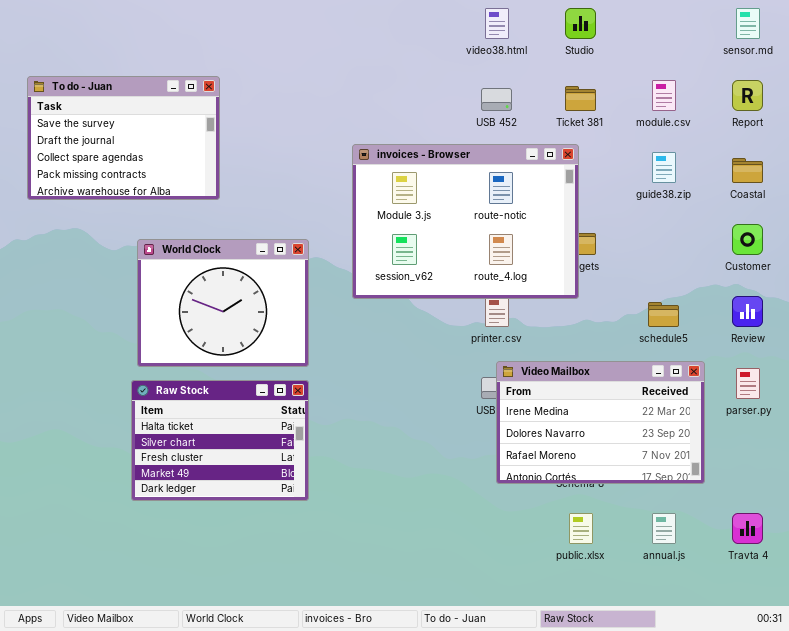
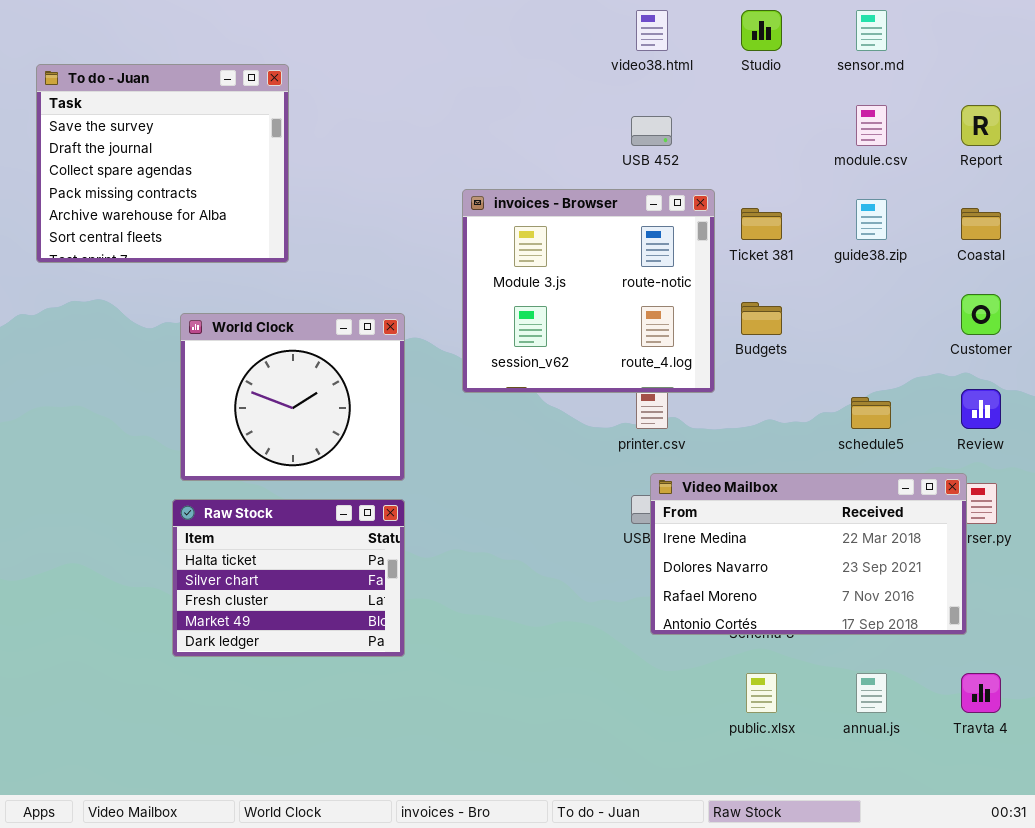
sensor.md: [736,8,760,39] -> [856,10,887,51], moved
To do - Juan: [27,76,220,200] -> [36,64,289,263], resized
Ticket 381: [565,86,596,111] -> [741,208,782,240], moved
invoices - Browser: [352,144,579,299] -> [462,189,715,393], resized
Video Mailbox: [496,361,705,484] -> [650,473,967,635], resized

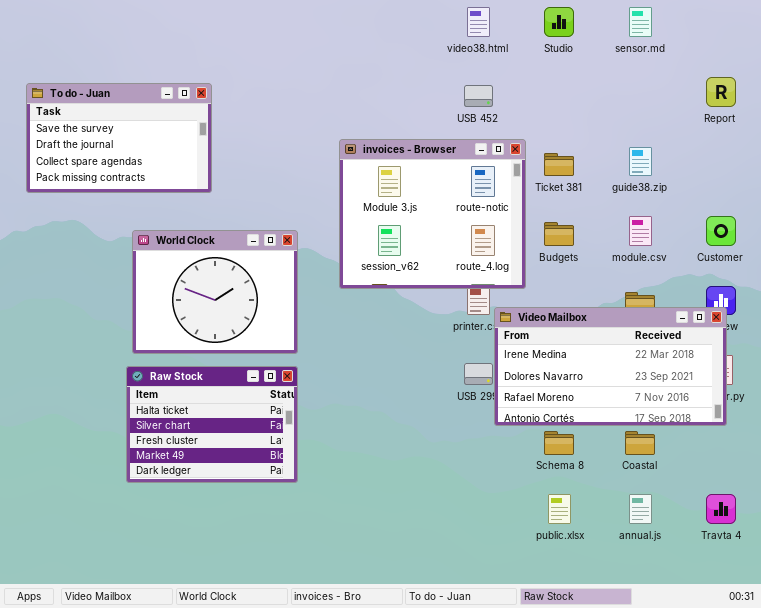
To do - Juan: [36,64,289,263] -> [26,83,212,193], resized
module.csv: [856,105,887,146] -> [629,216,652,246], moved
Coastal: [961,208,1001,240] -> [625,431,655,455], moved
Video Mailbox: [650,473,967,635] -> [494,307,727,426], moved

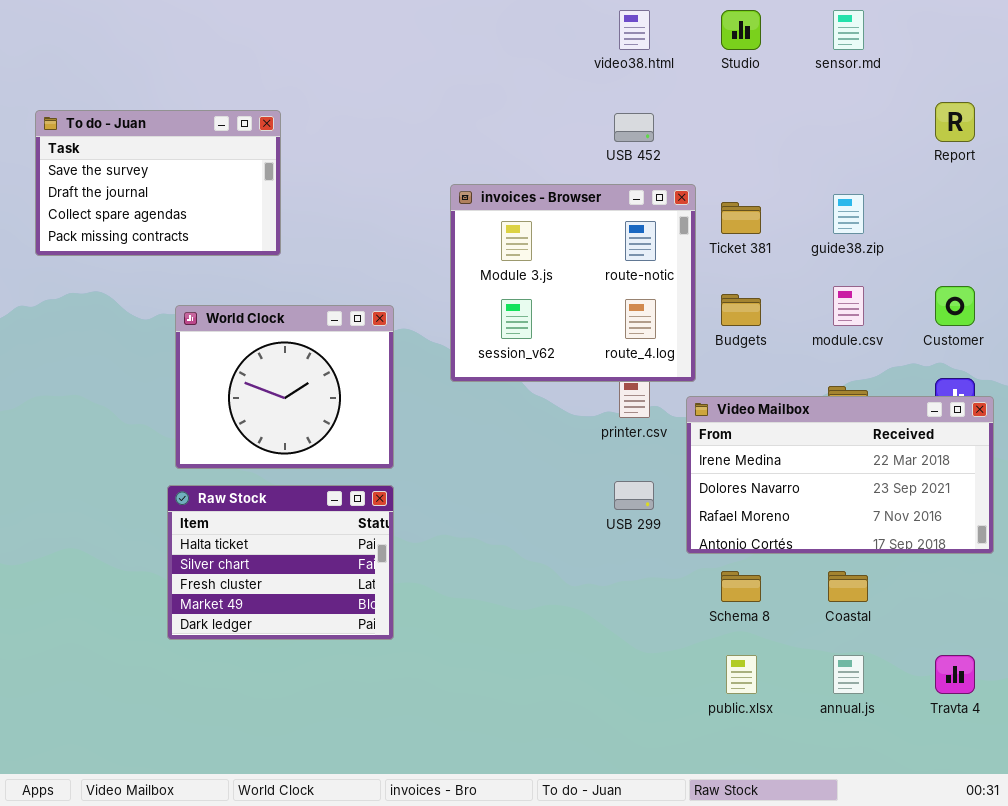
Video Mailbox: [494,307,727,426] -> [686,396,994,554], moved

